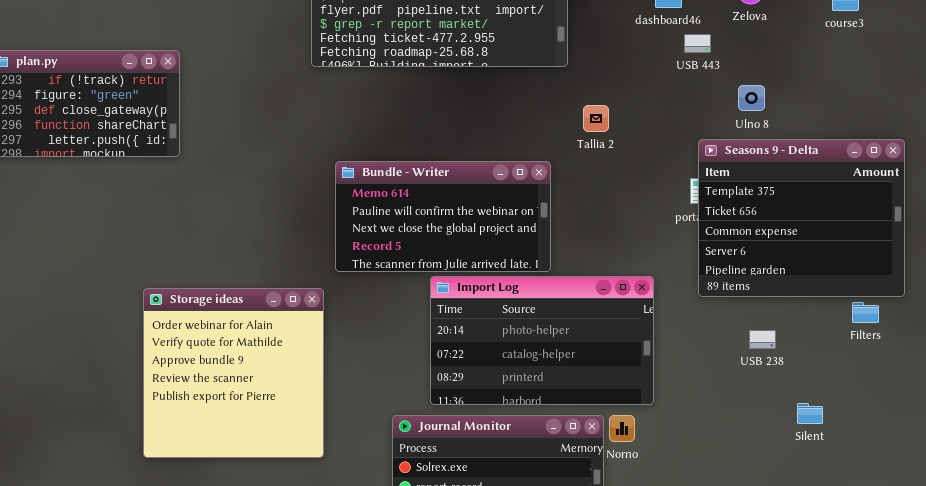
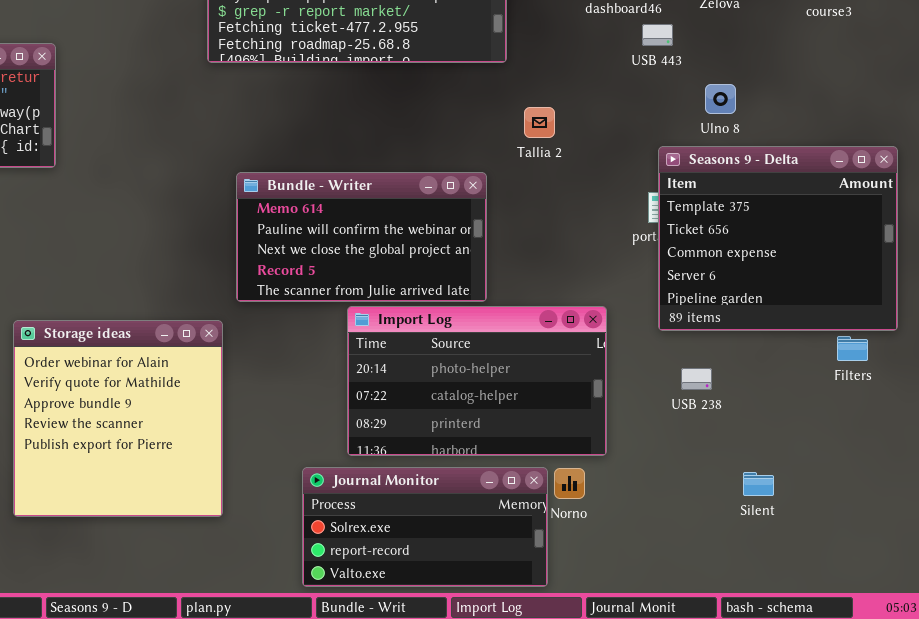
USB 238: [749,330,776,349] -> [681,368,712,390], moved
Silent: [797,403,823,424] -> [743,472,774,496], moved

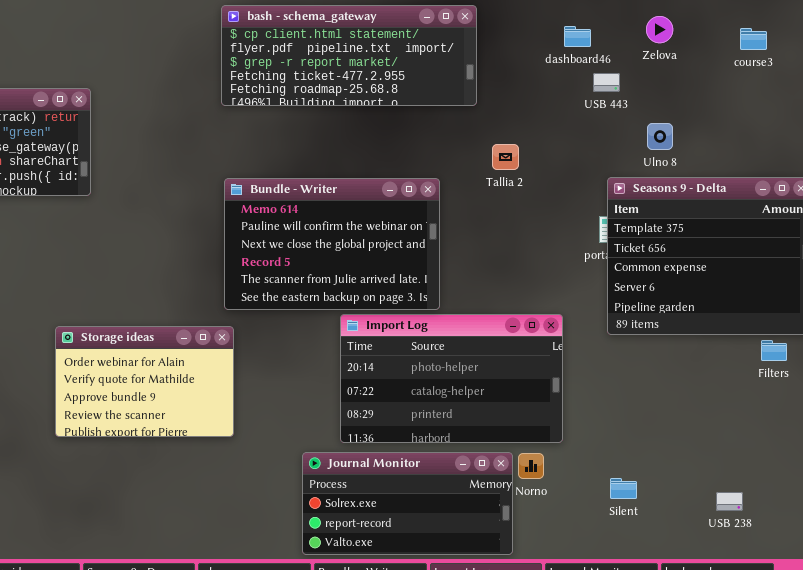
Bundle - Writer: [236,172,487,302] -> [224,178,440,310], moved, resized
Storage ideas: [13,320,223,517] -> [55,326,234,437], resized
USB 238: [681,368,712,390] -> [716,492,743,511], moved
Silent: [743,472,774,496] -> [610,478,637,499], moved

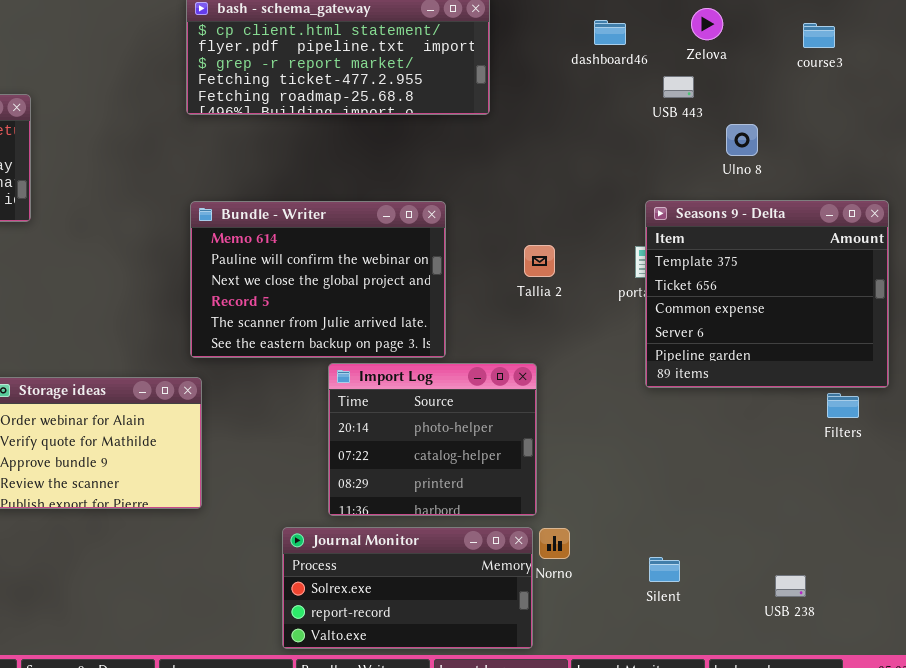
USB 443: [593,73,620,92] -> [663,76,694,98], moved
Ulno 8: [647,123,673,150] -> [726,124,758,156], moved
Tallia 2: [492,144,519,170] -> [524,245,555,277], moved
Import Log: [340,314,563,443] -> [328,363,537,516], resized

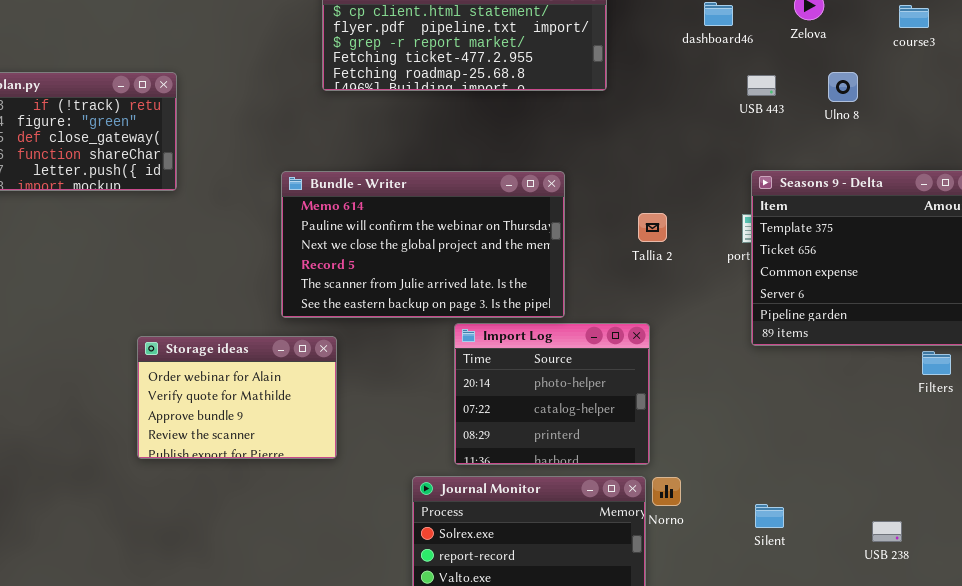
USB 443: [663,76,694,98] -> [747,75,776,96], moved
Ulno 8: [726,124,758,156] -> [828,72,858,102], moved
Bundle - Writer: [190,201,446,358] -> [281,171,565,318], resized

